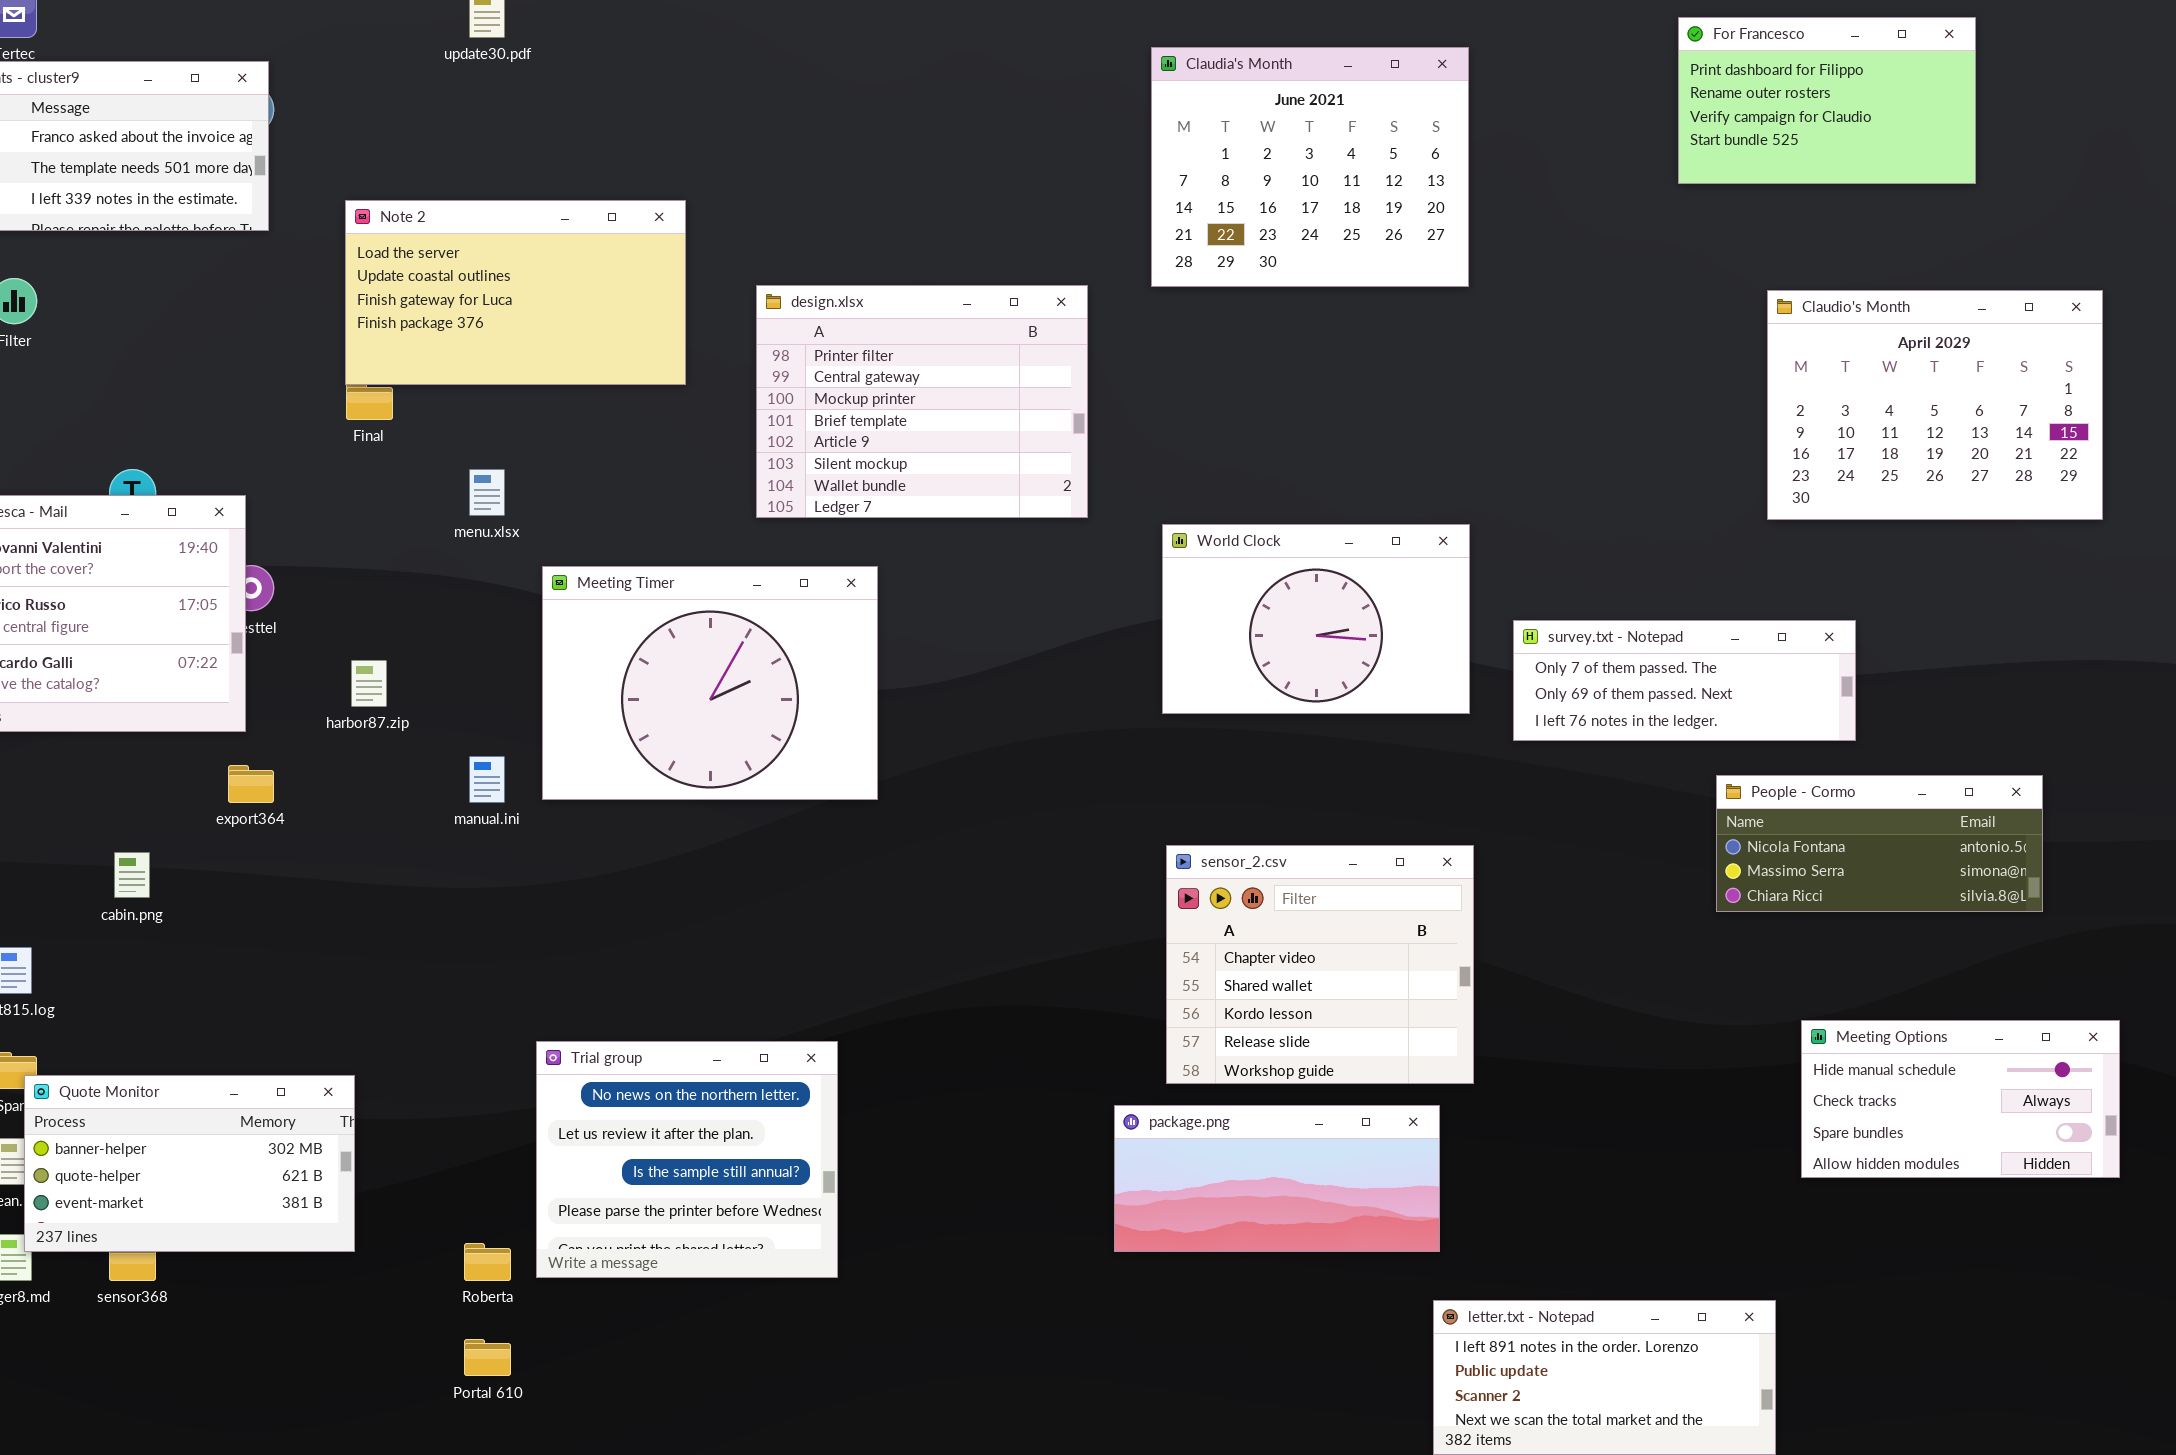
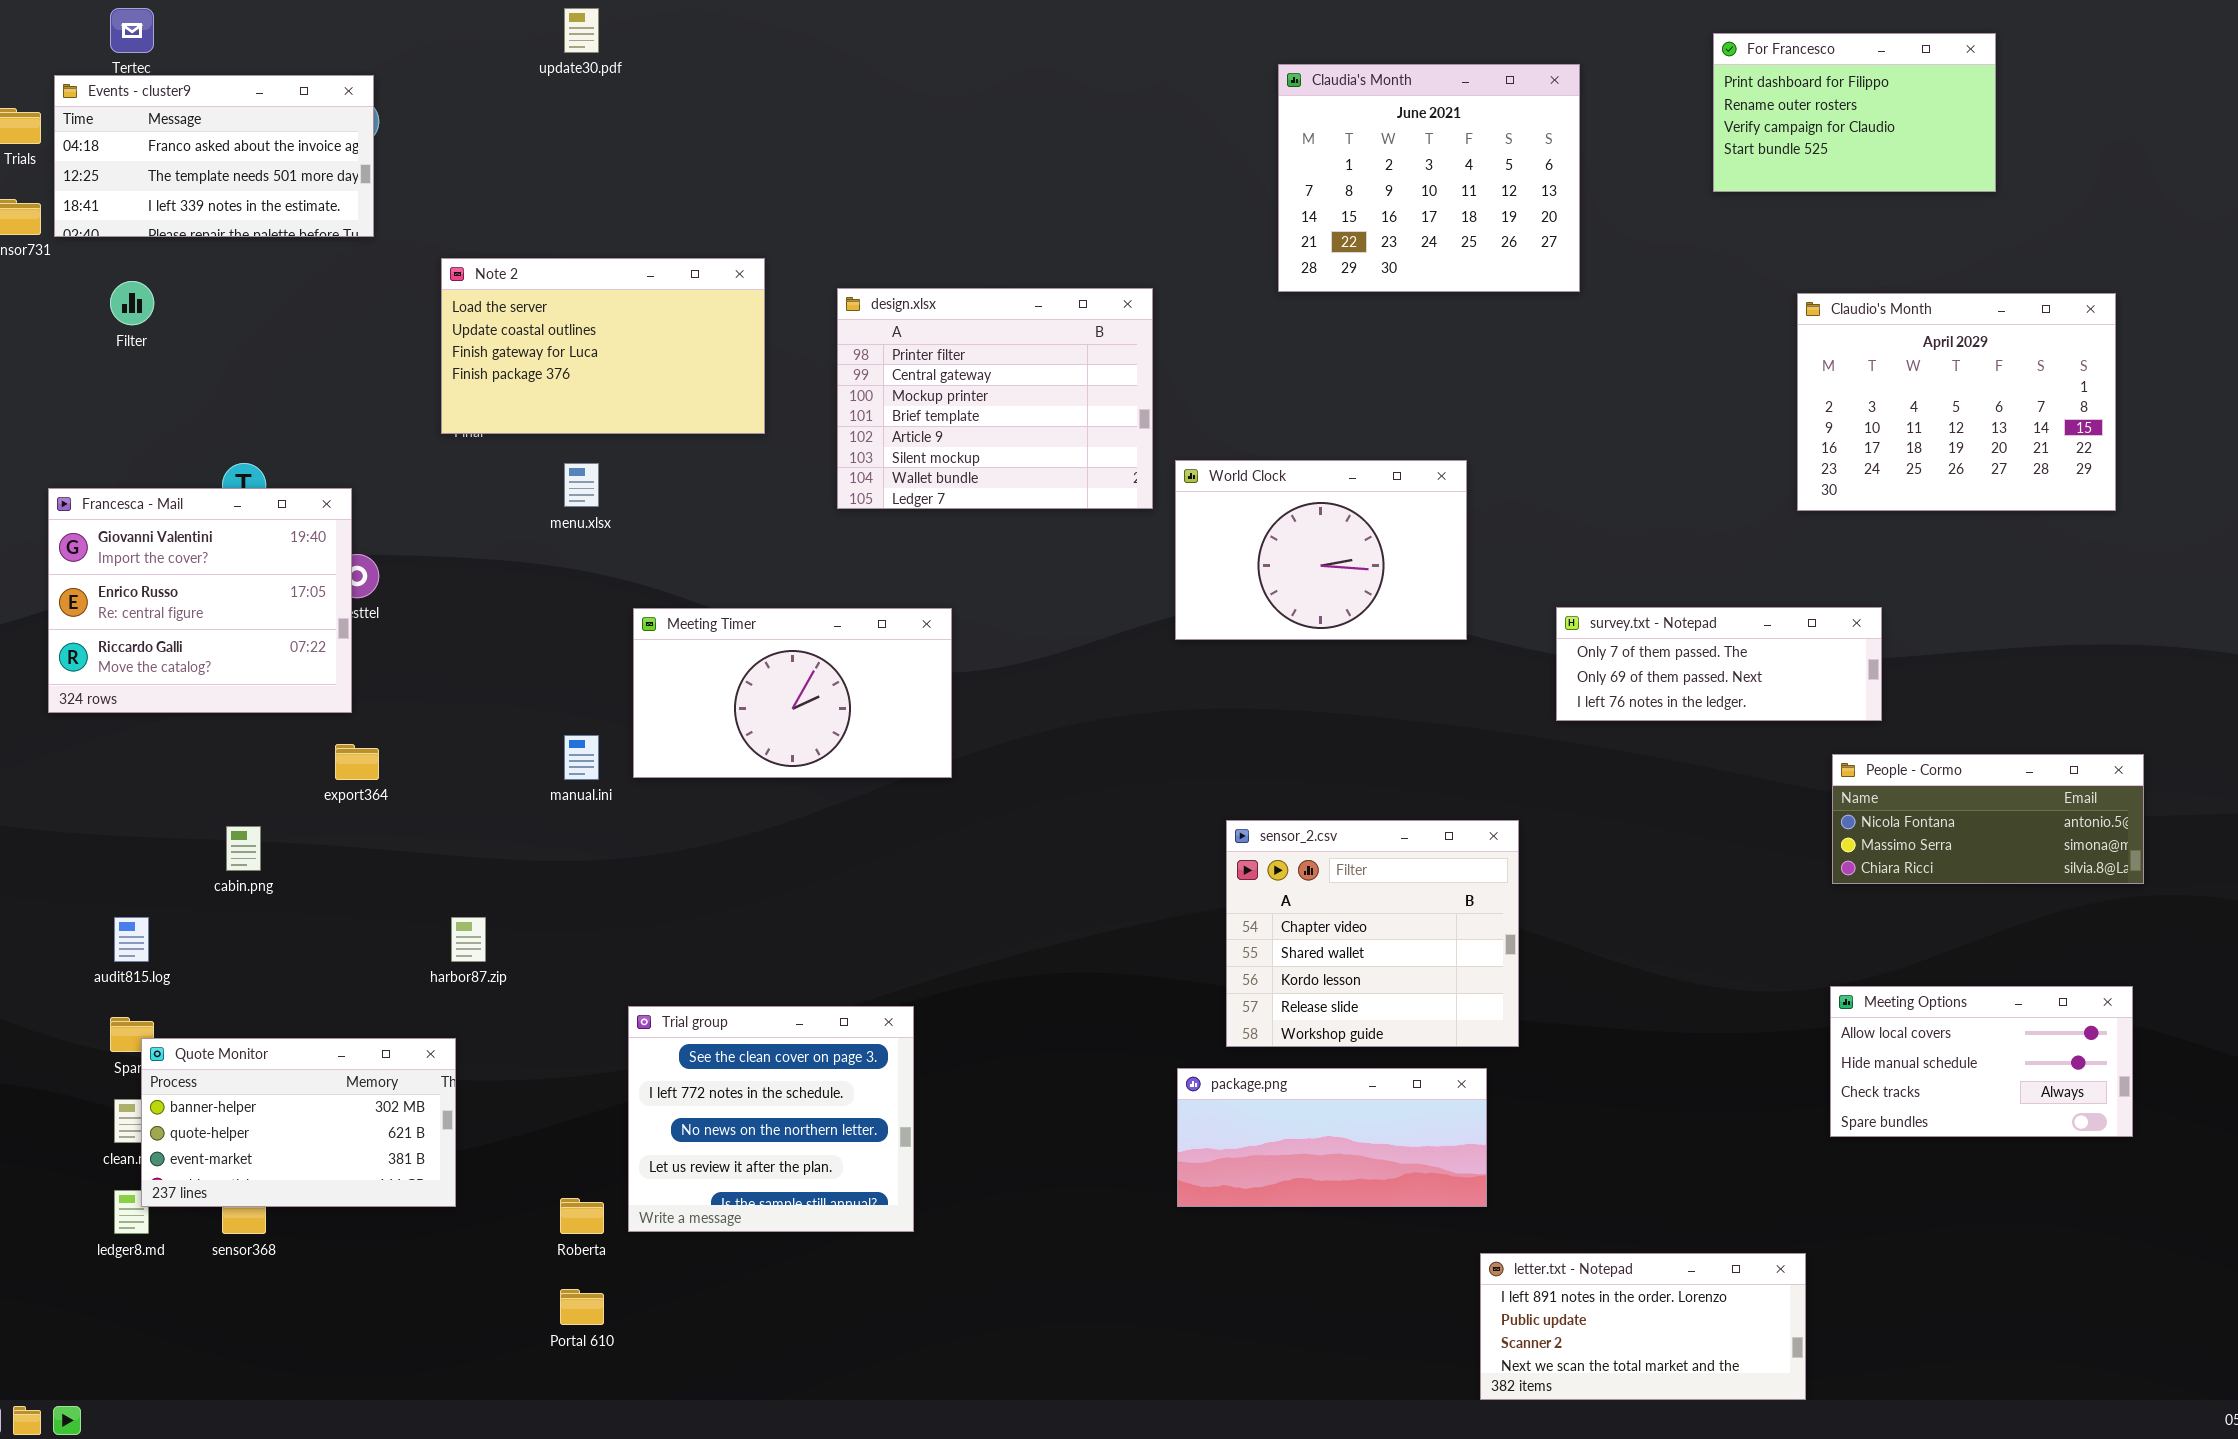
Claudia's Month: [1151,47,1469,287] -> [1278,64,1580,292], moved
Note 2: [345,200,686,385] -> [441,258,765,434], moved
World Clock: [1162,524,1470,714] -> [1175,460,1467,640], moved
Meeting Timer: [542,566,878,800] -> [633,608,952,778], resized
harbor87.zip: [351,660,387,707] -> [451,917,486,962], moved
People - Cormo: [1716,775,2043,912] -> [1832,754,2144,884], moved
Meeting Options: [1801,1020,2120,1178] -> [1830,986,2133,1137], scrolled up 1 row
Trial group: [536,1041,838,1278] -> [628,1006,914,1232], scrolled up 2 rows

